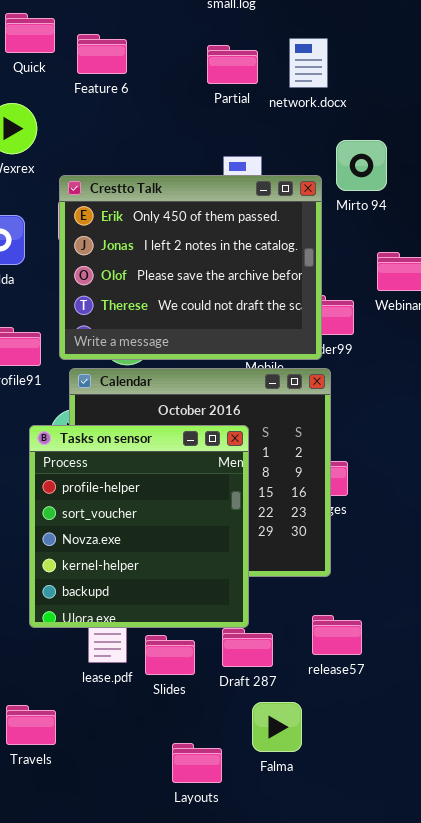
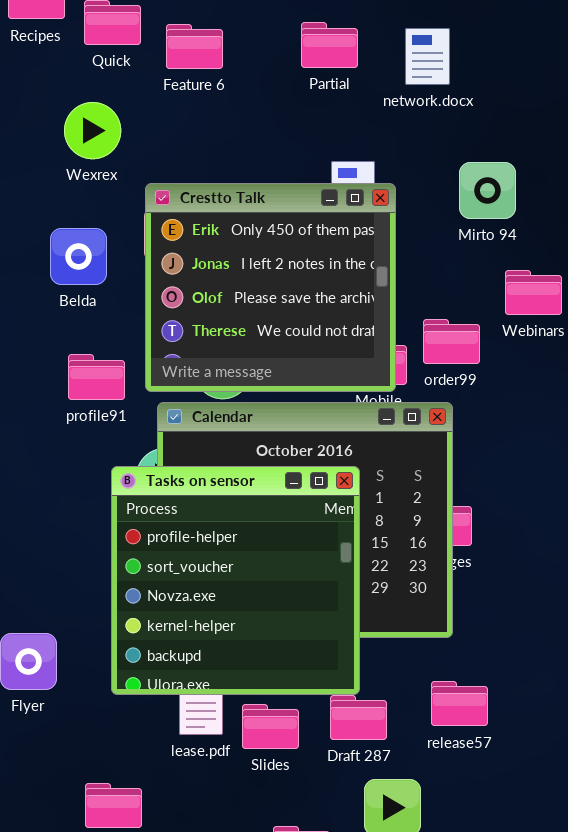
Partial: [207,45,258,84] -> [301,22,358,68], moved
Mirto 94: [336,140,387,191] -> [459,162,516,219], moved
Crestto Talk: [59,175,322,360] -> [145,183,396,392], resized

